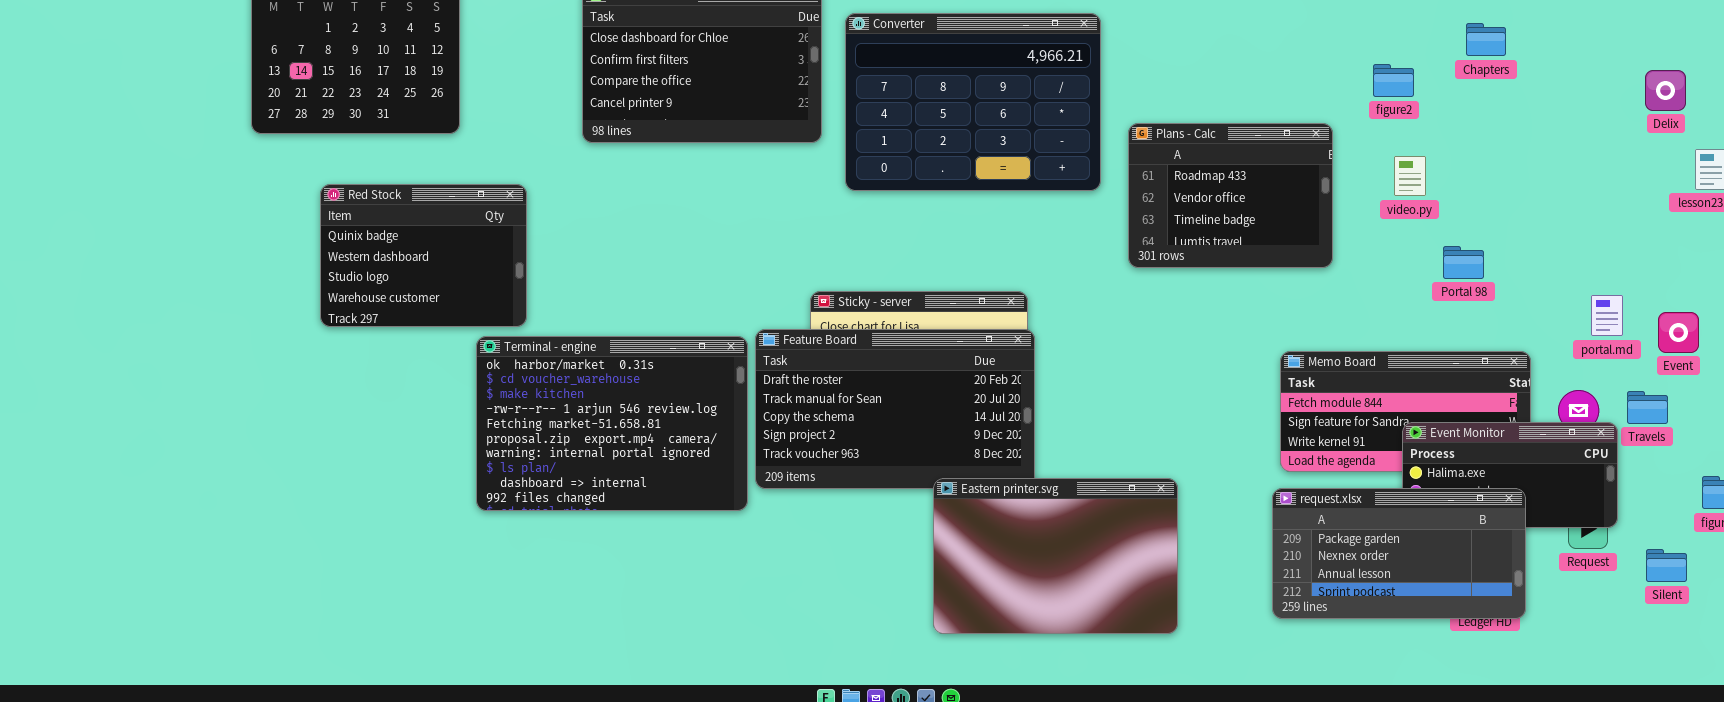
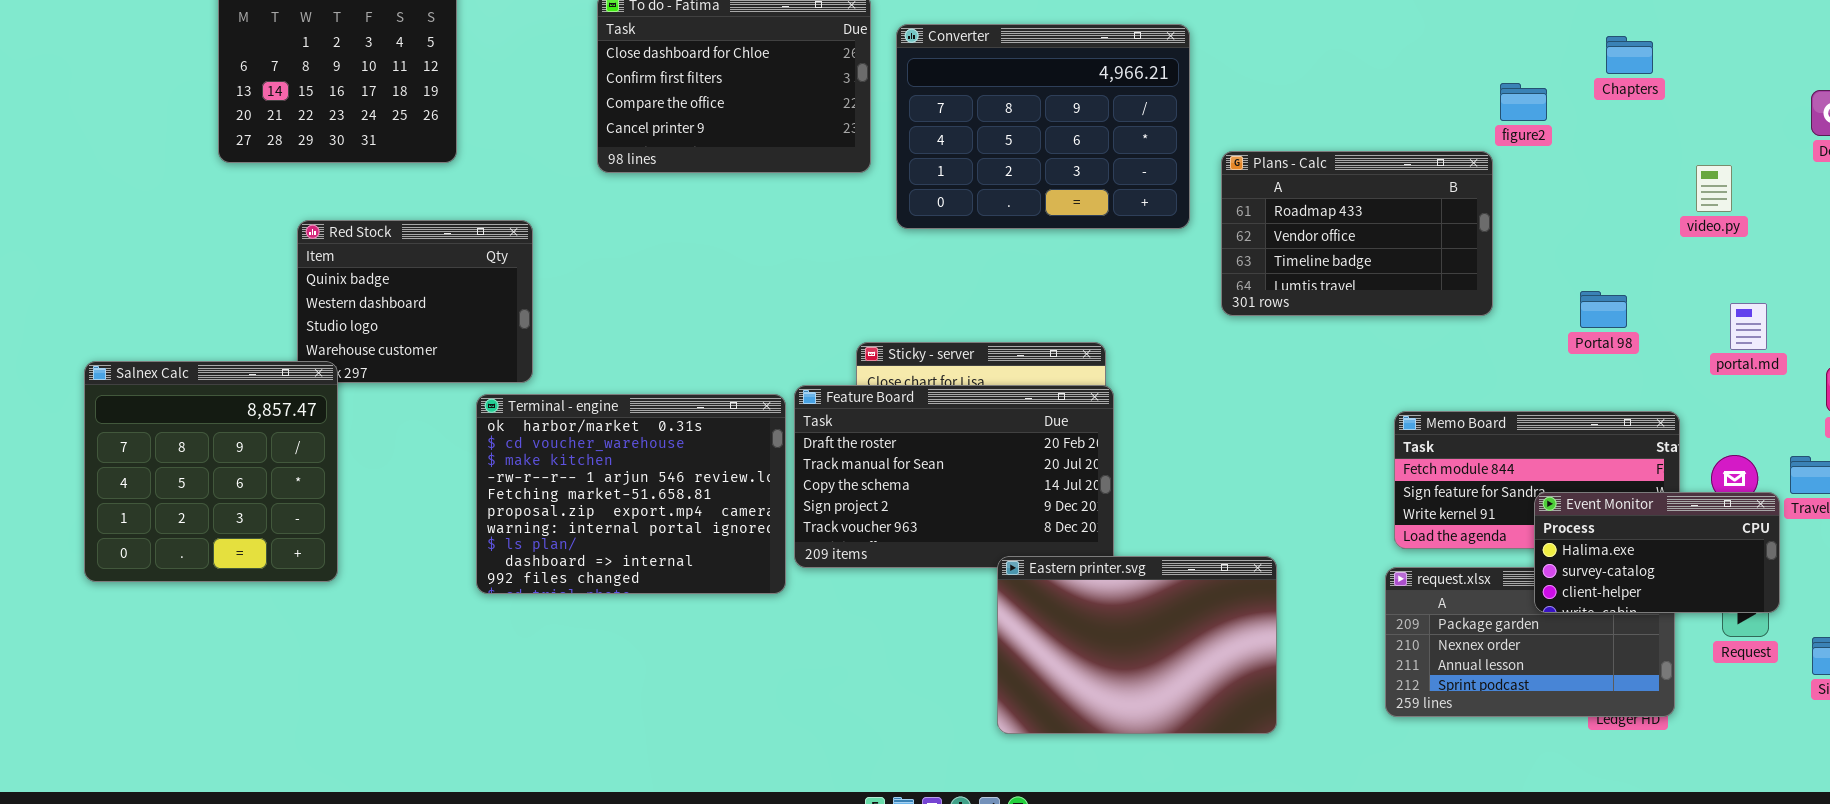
Plans - Calc: [1128,123,1333,268] -> [1221,151,1493,316], resized
video.py: [1394,156,1426,196] -> [1696,165,1732,212], moved
portal.md: [1591,295,1623,336] -> [1730,303,1767,350], moved
Salnex Calc: none -> [84,361,338,582], opened
Event Monitor: [1402,422,1618,528] -> [1534,492,1780,613], raised

